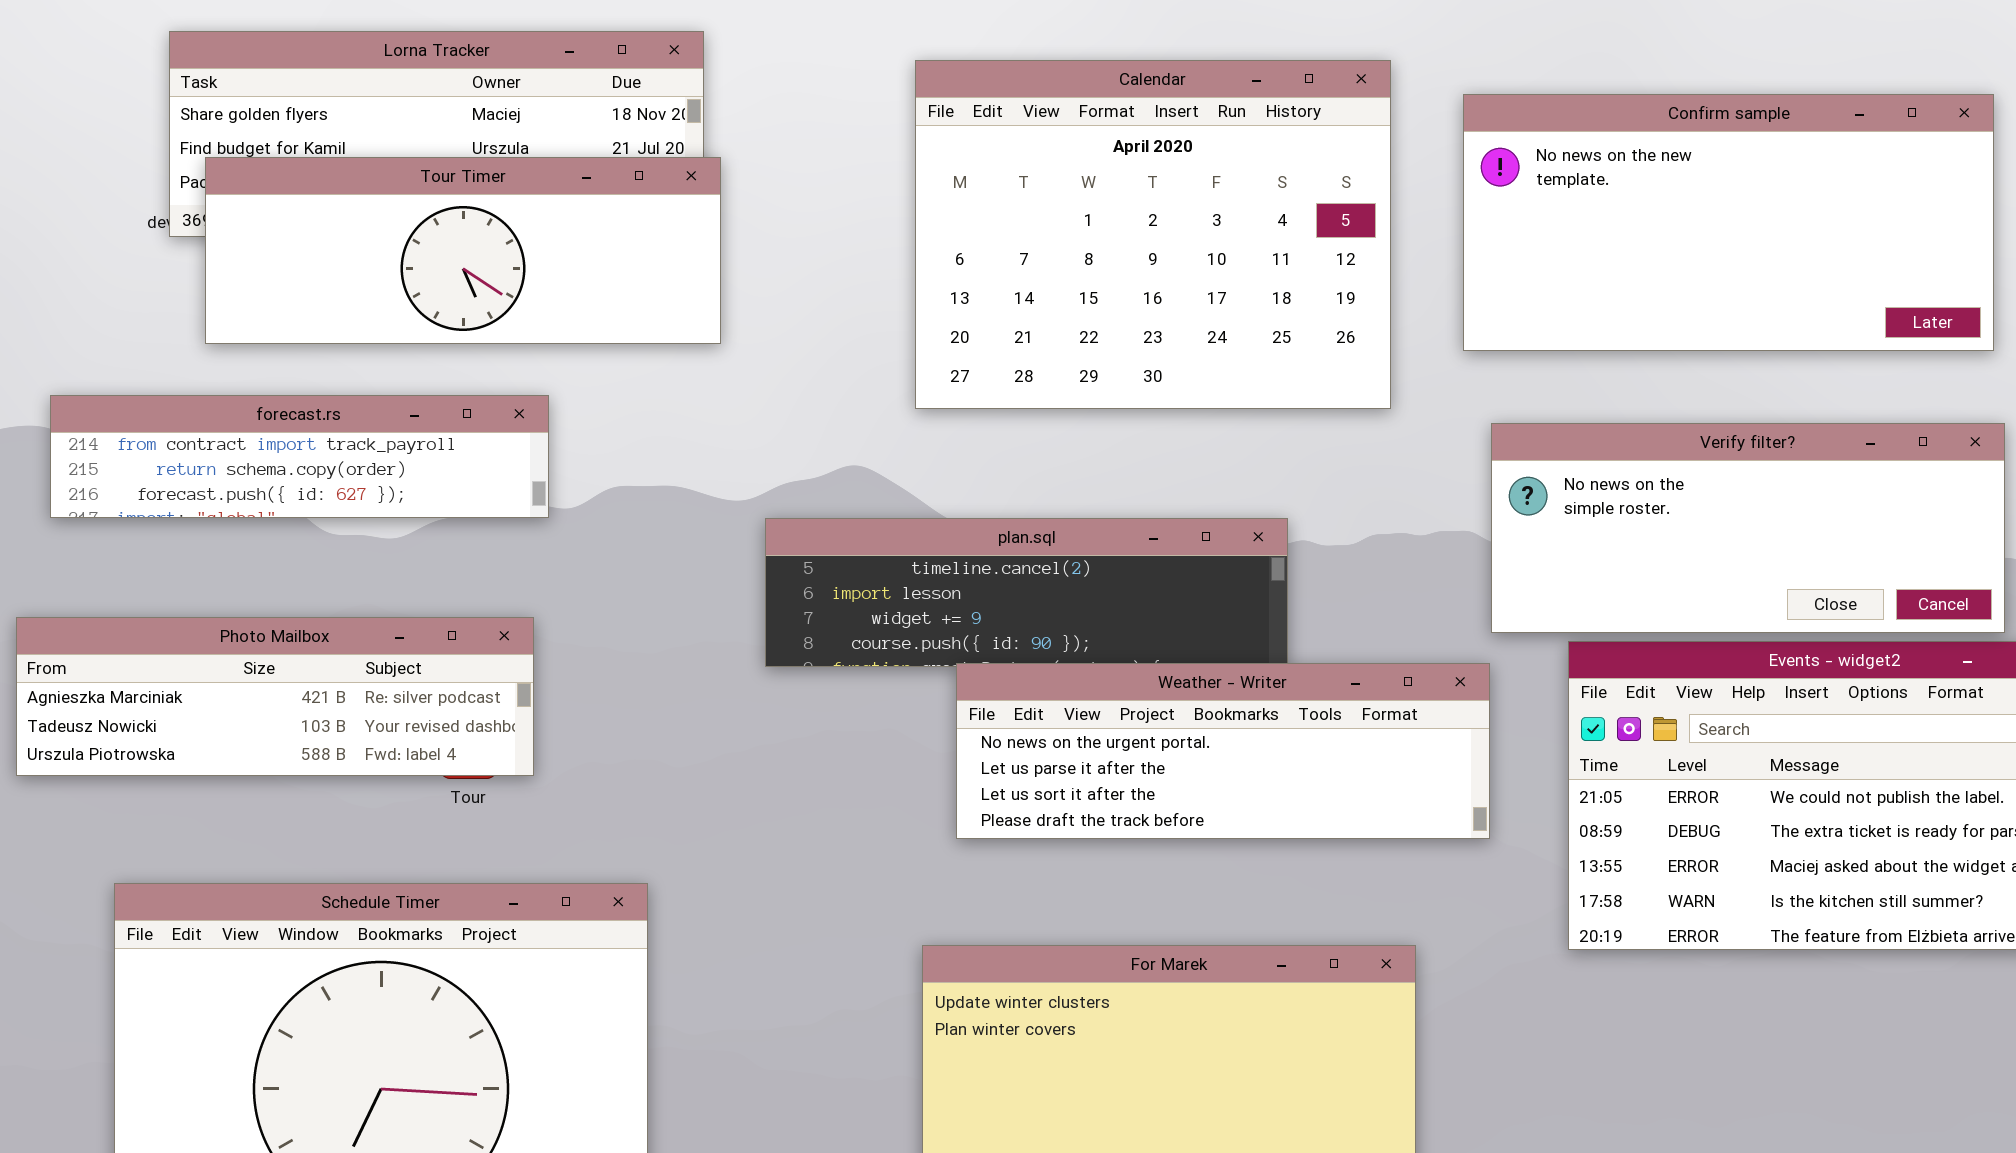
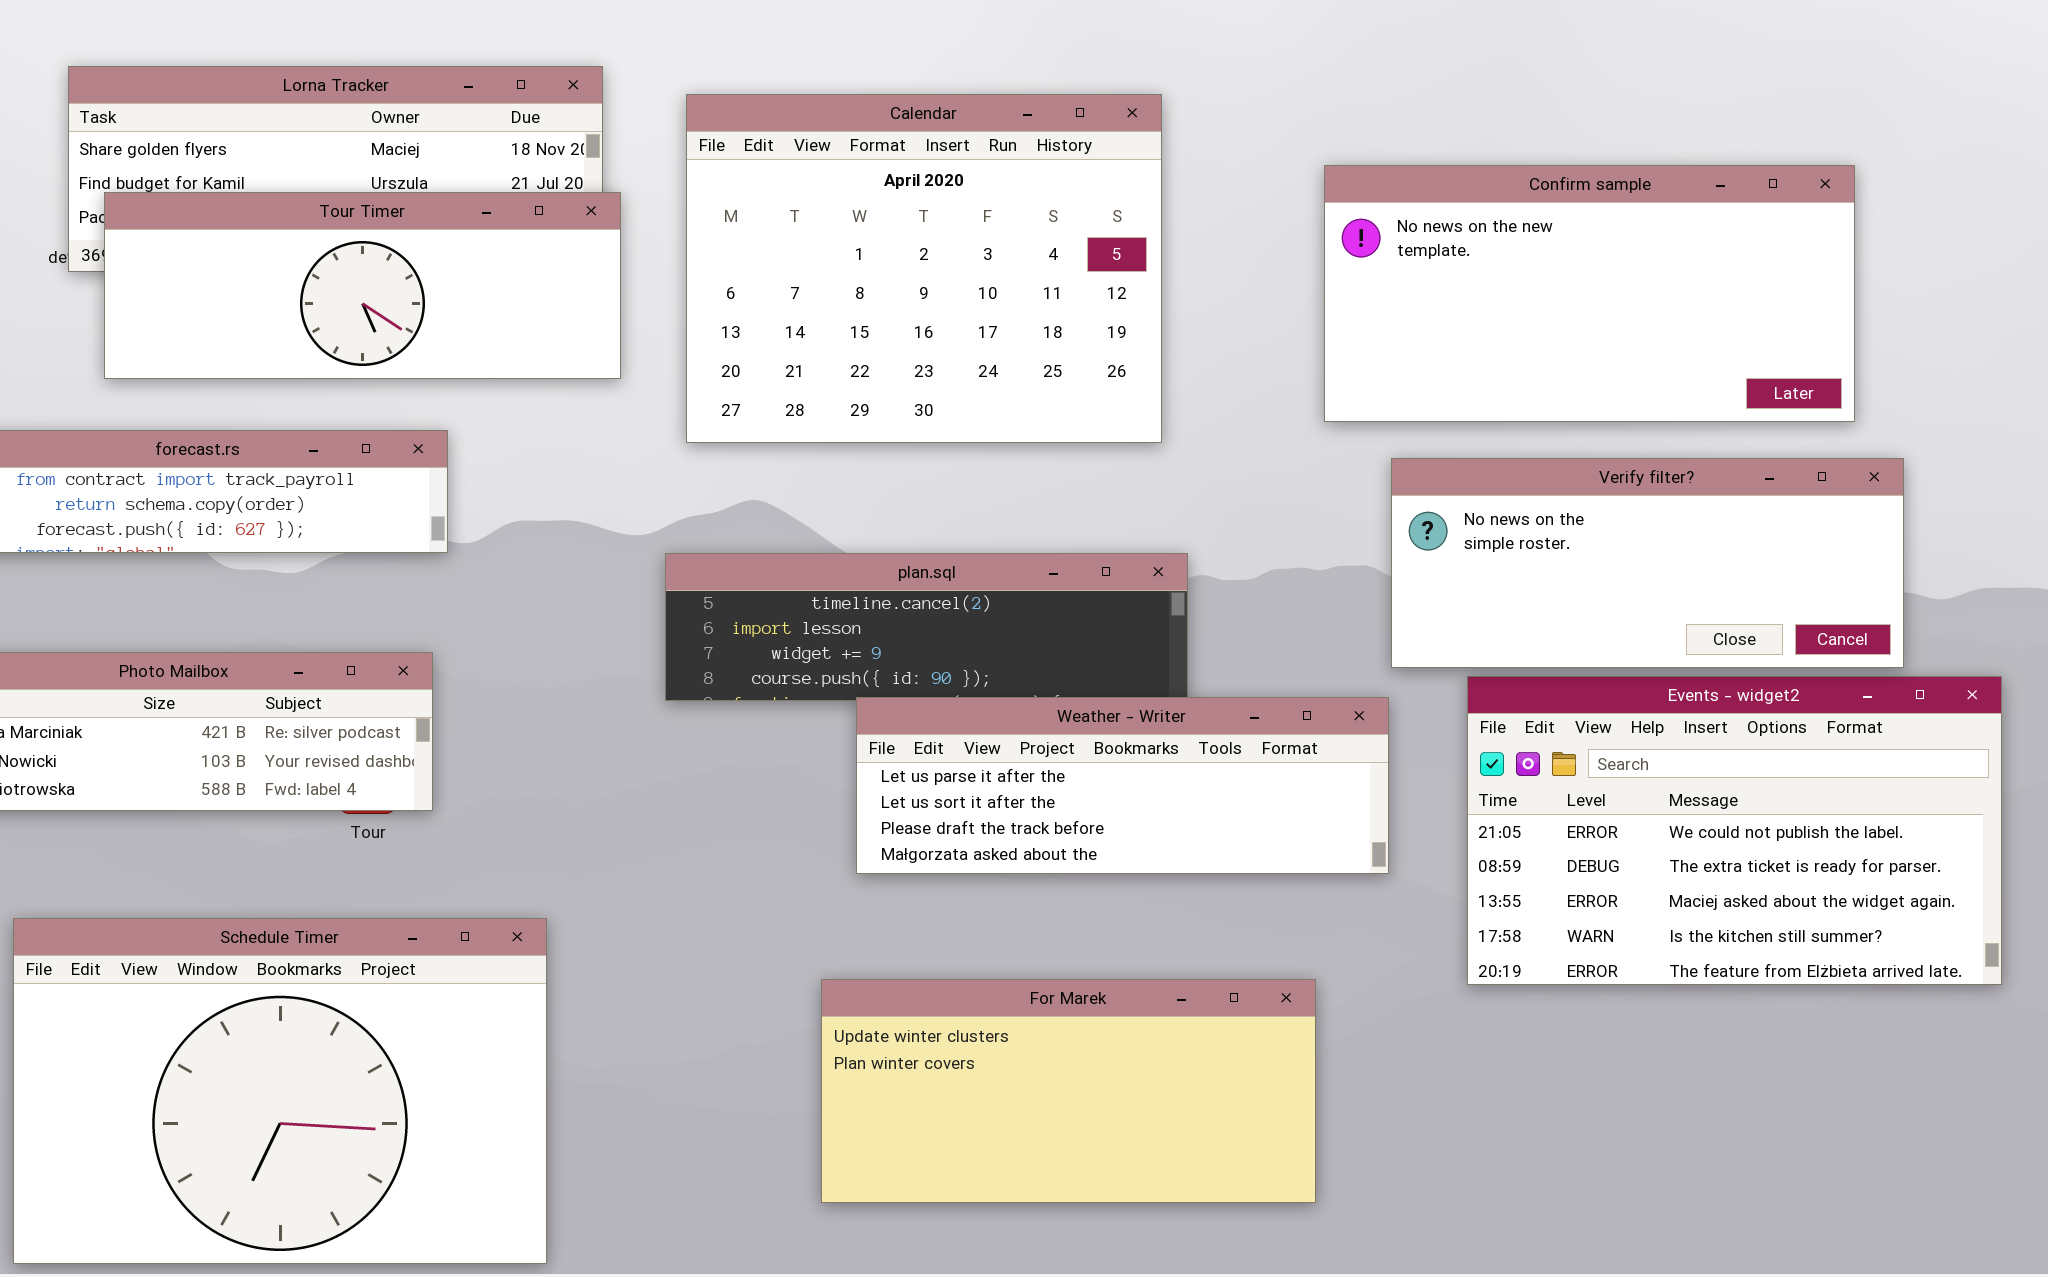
Calendar: [915,60,1391,409] -> [686,94,1162,443], moved
Confirm sample: [1463,94,1994,351] -> [1324,165,1855,422], moved
Weather - Writer: [956,663,1490,839] -> [856,697,1389,874], scrolled down 1 row

